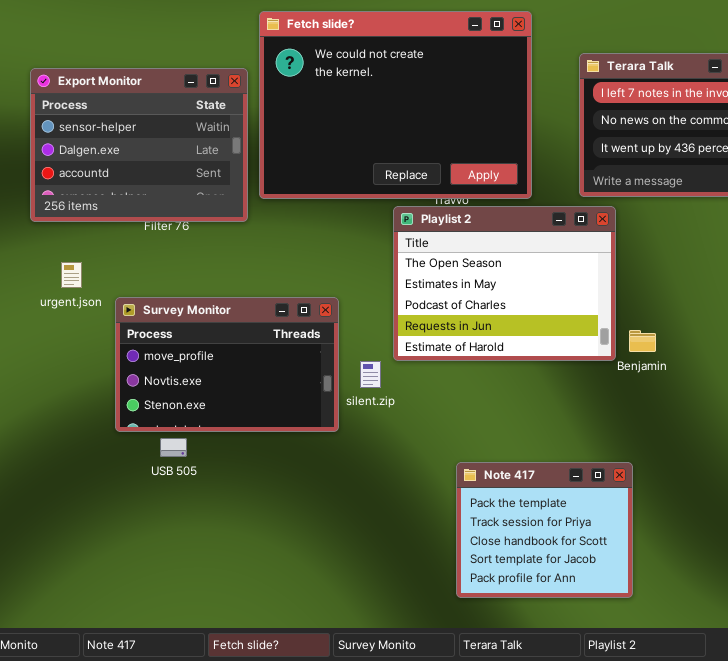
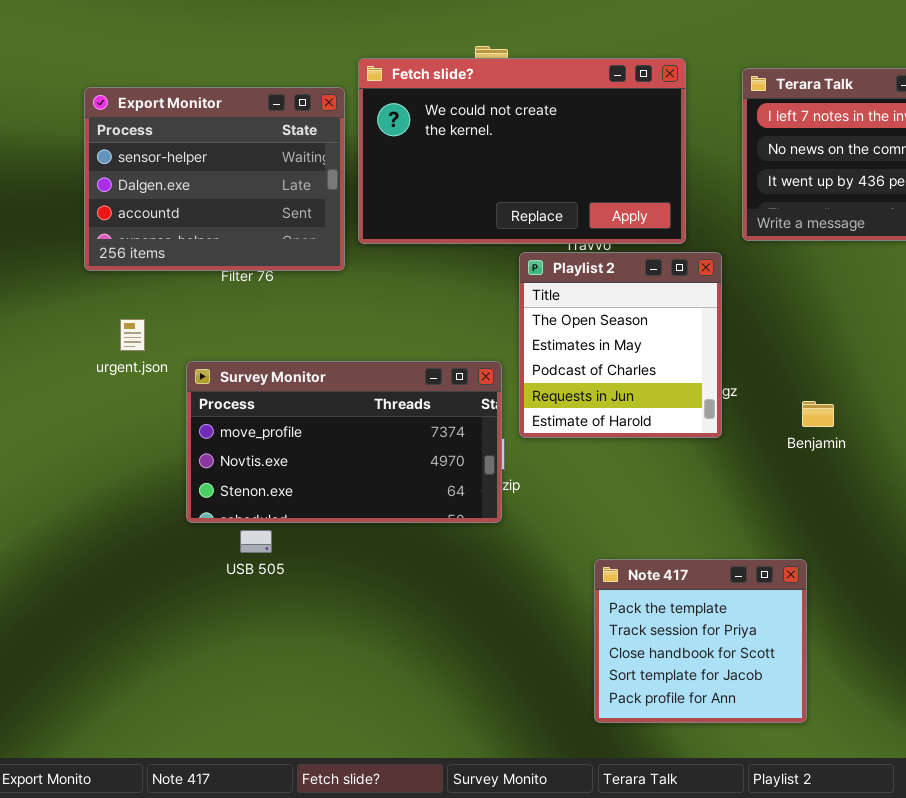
Fetch slide?: [259,11,532,199] -> [358,58,686,244], resized
Playlist 2: [393,206,616,361] -> [519,252,722,438], resized
Survey Monitor: [115,297,339,432] -> [186,361,502,523], resized

